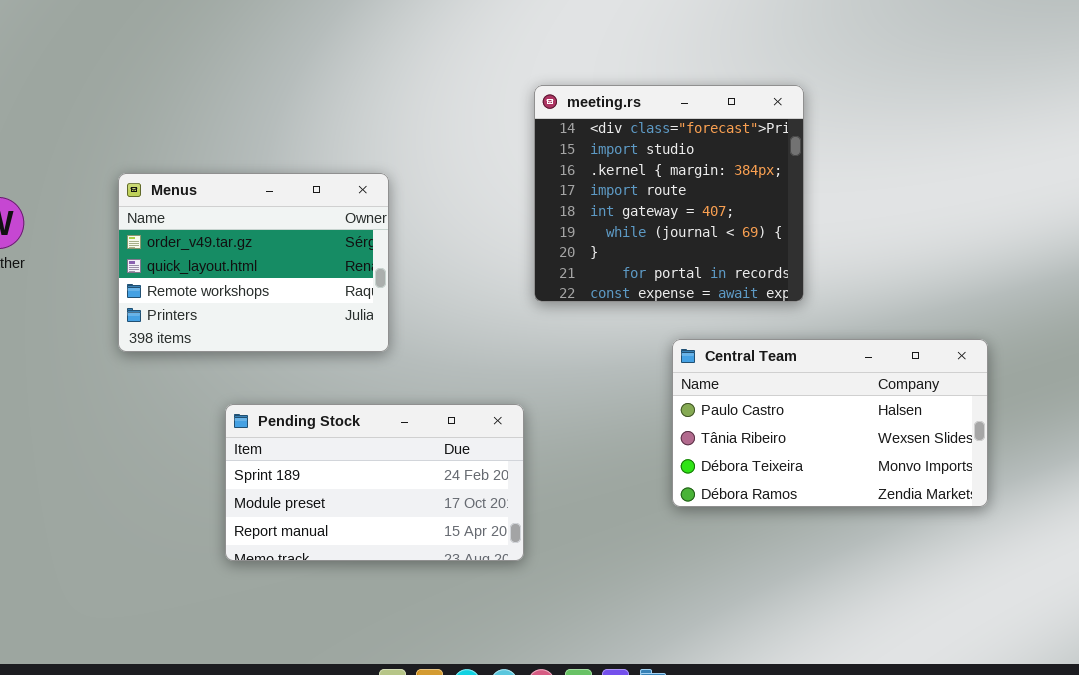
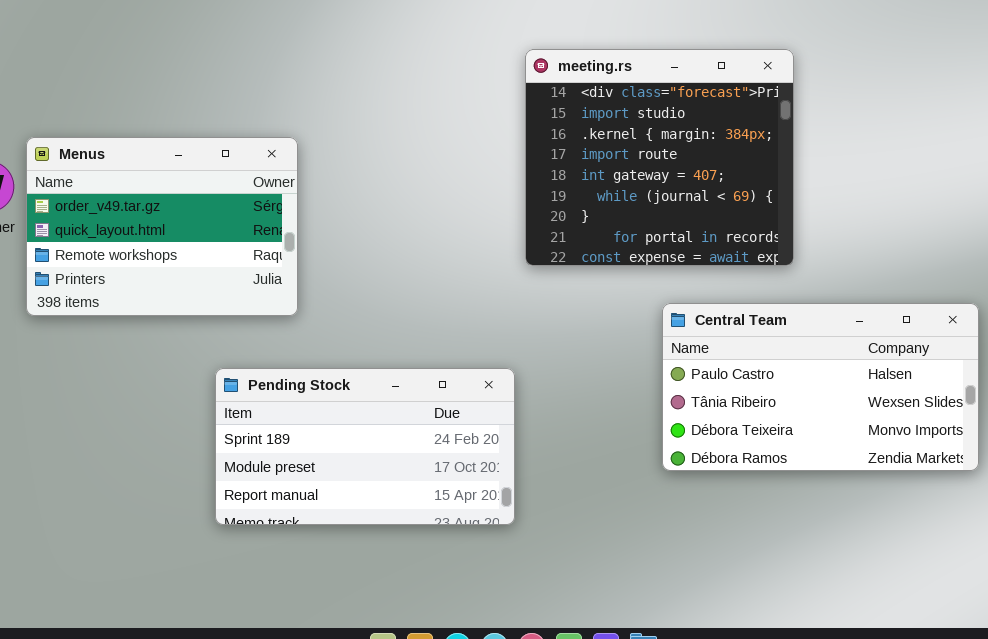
Menus: [118,173,389,352] -> [26,137,298,316], moved

